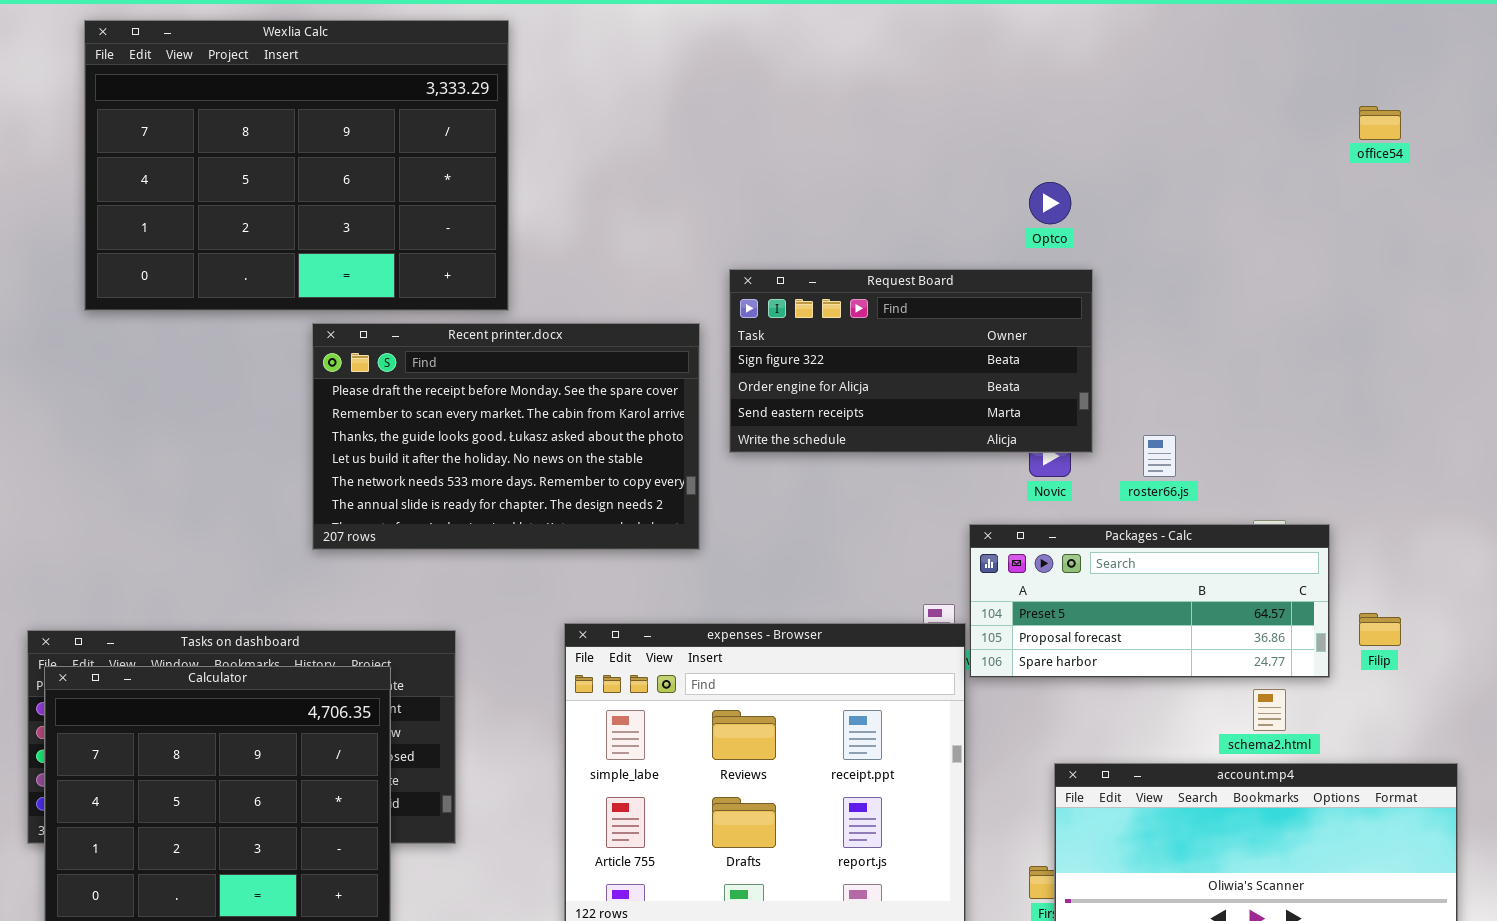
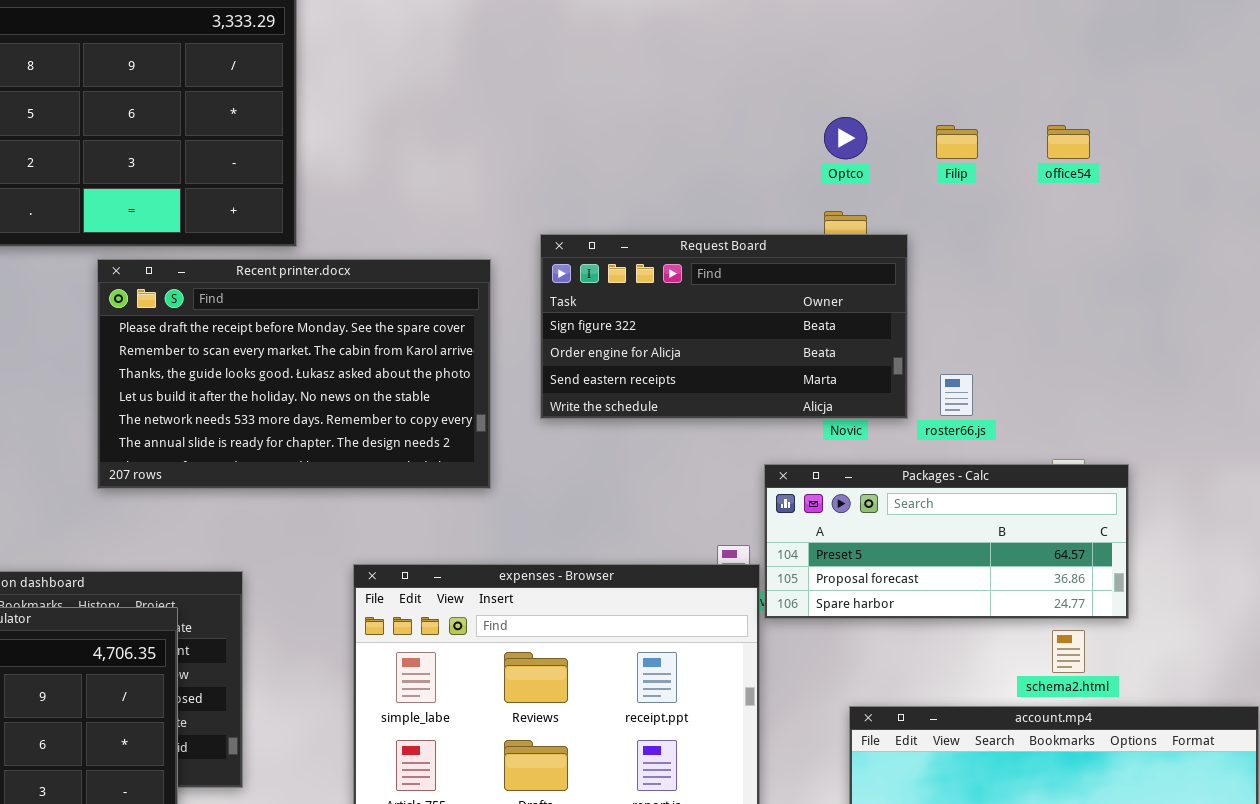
office54: [1359,106,1401,140] -> [1047,125,1090,159], moved
Request Board: [729,269,1093,453] -> [540,234,908,419], moved
Filip: [1359,613,1401,646] -> [936,125,978,159], moved

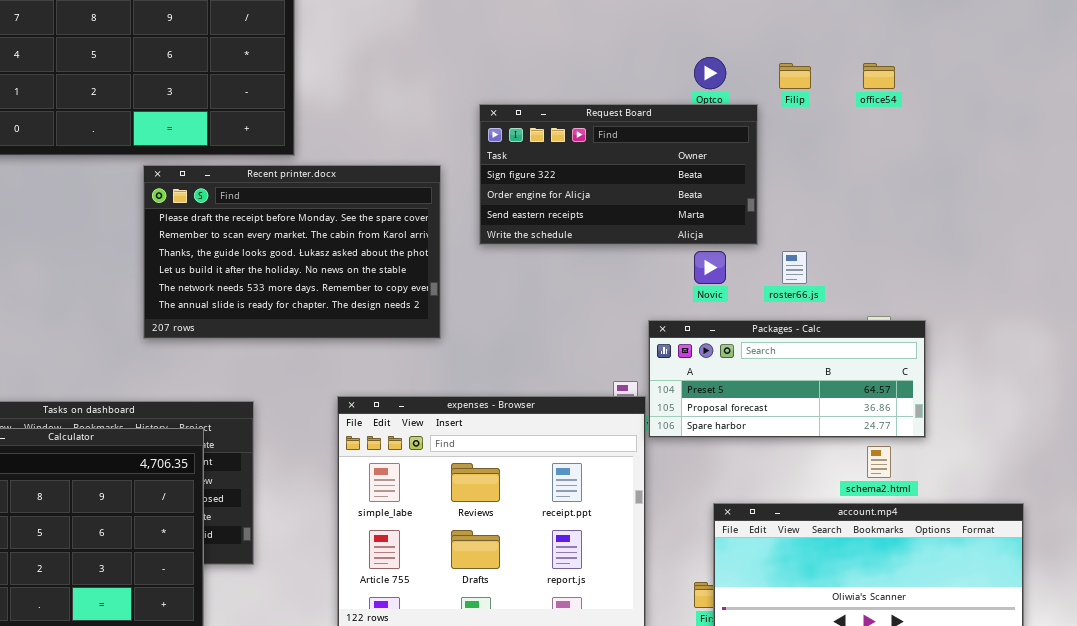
Request Board: [540,234,908,419] -> [479,104,758,245], moved

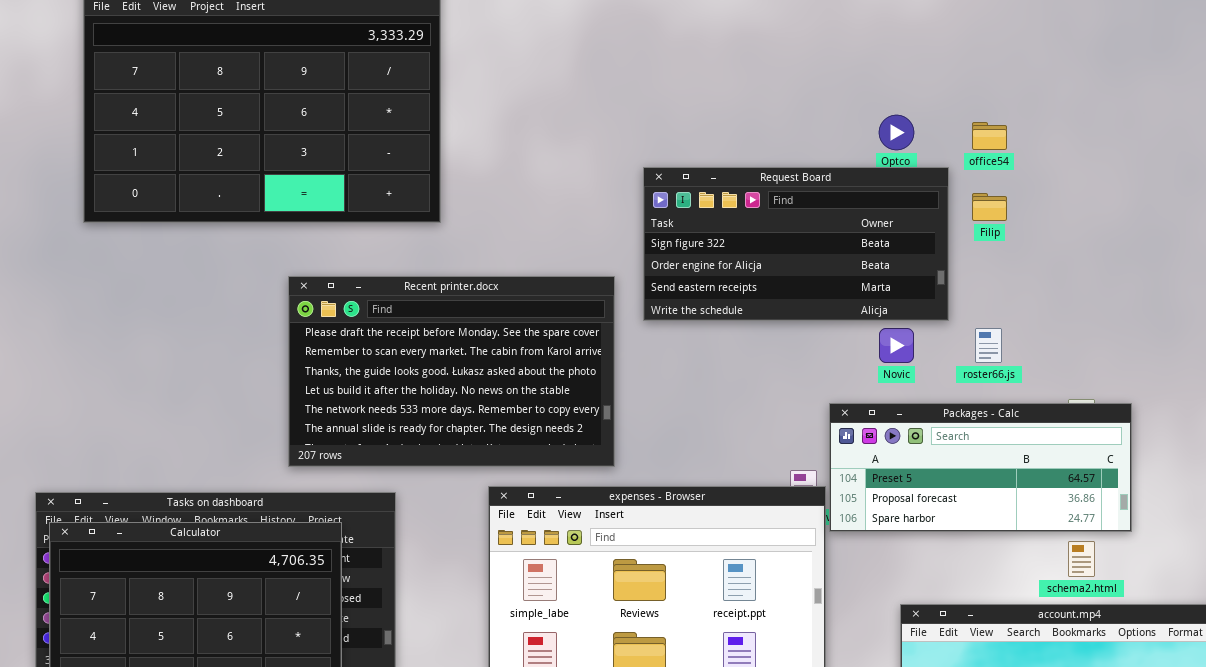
Filip: [779,63,811,89] -> [972,193,1007,221], moved
office54: [863,63,895,89] -> [972,122,1007,150], moved
Recent printer.docx: [143,165,441,339] -> [288,276,615,467], moved

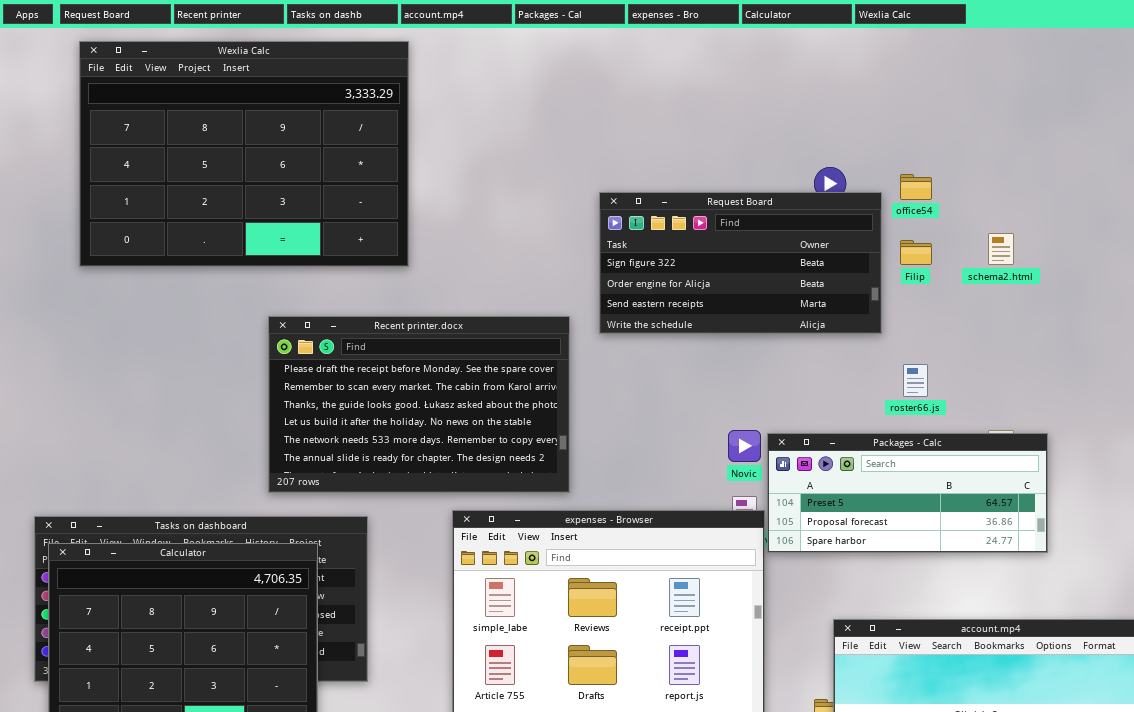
Request Board: [643,167,949,321] -> [599,192,882,334], moved
Novic: [879,328,914,363] -> [728,430,761,462], moved
schema2.html: [1068,541,1095,577] -> [988,233,1014,265], moved

